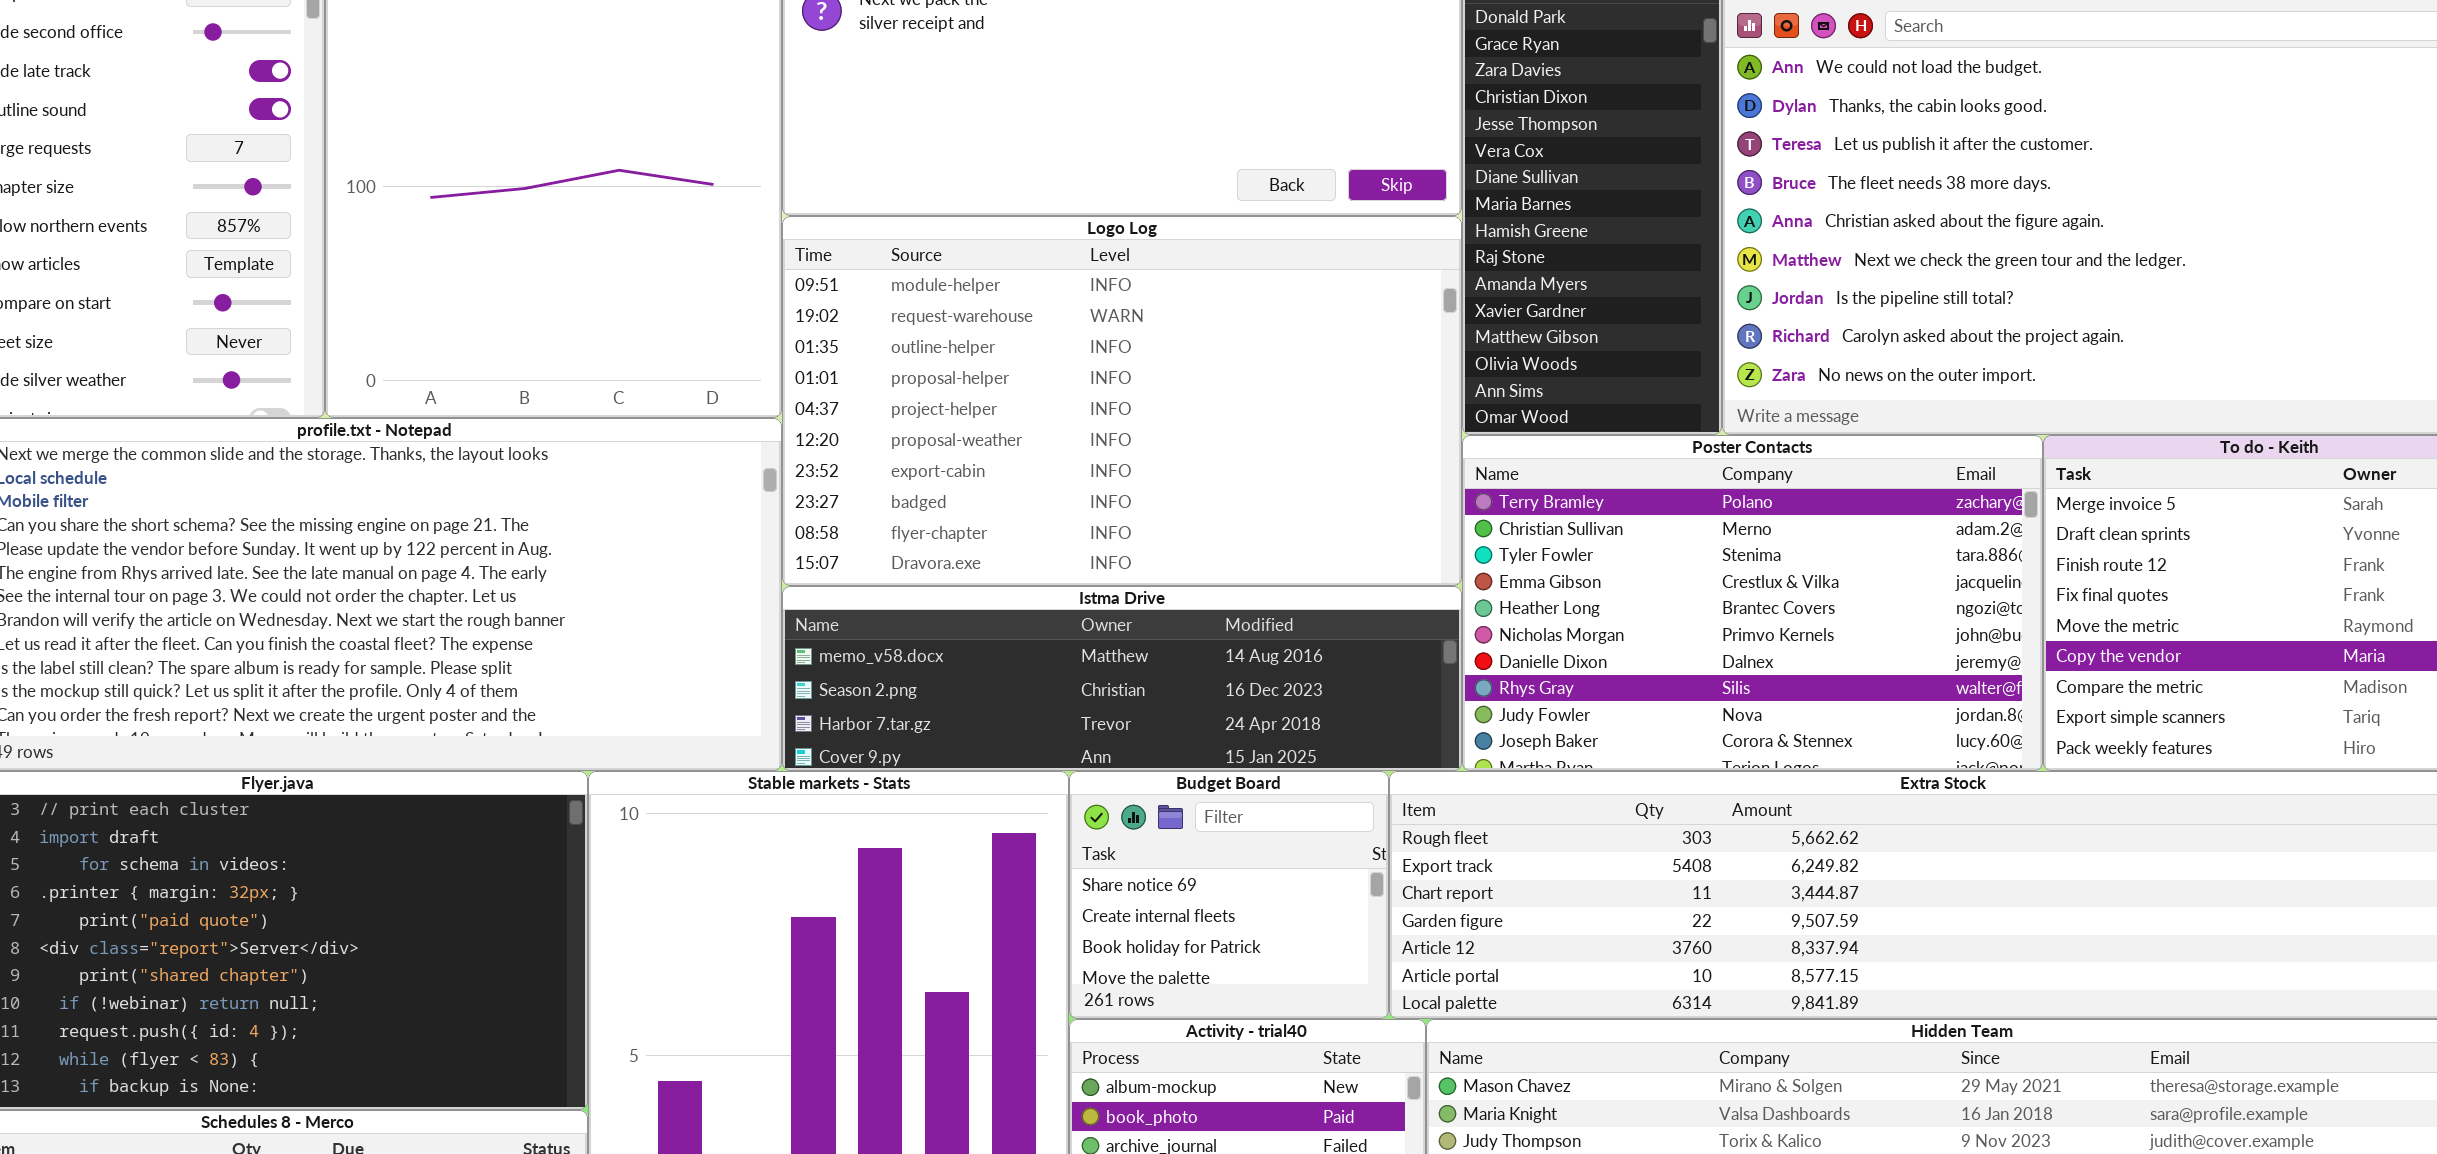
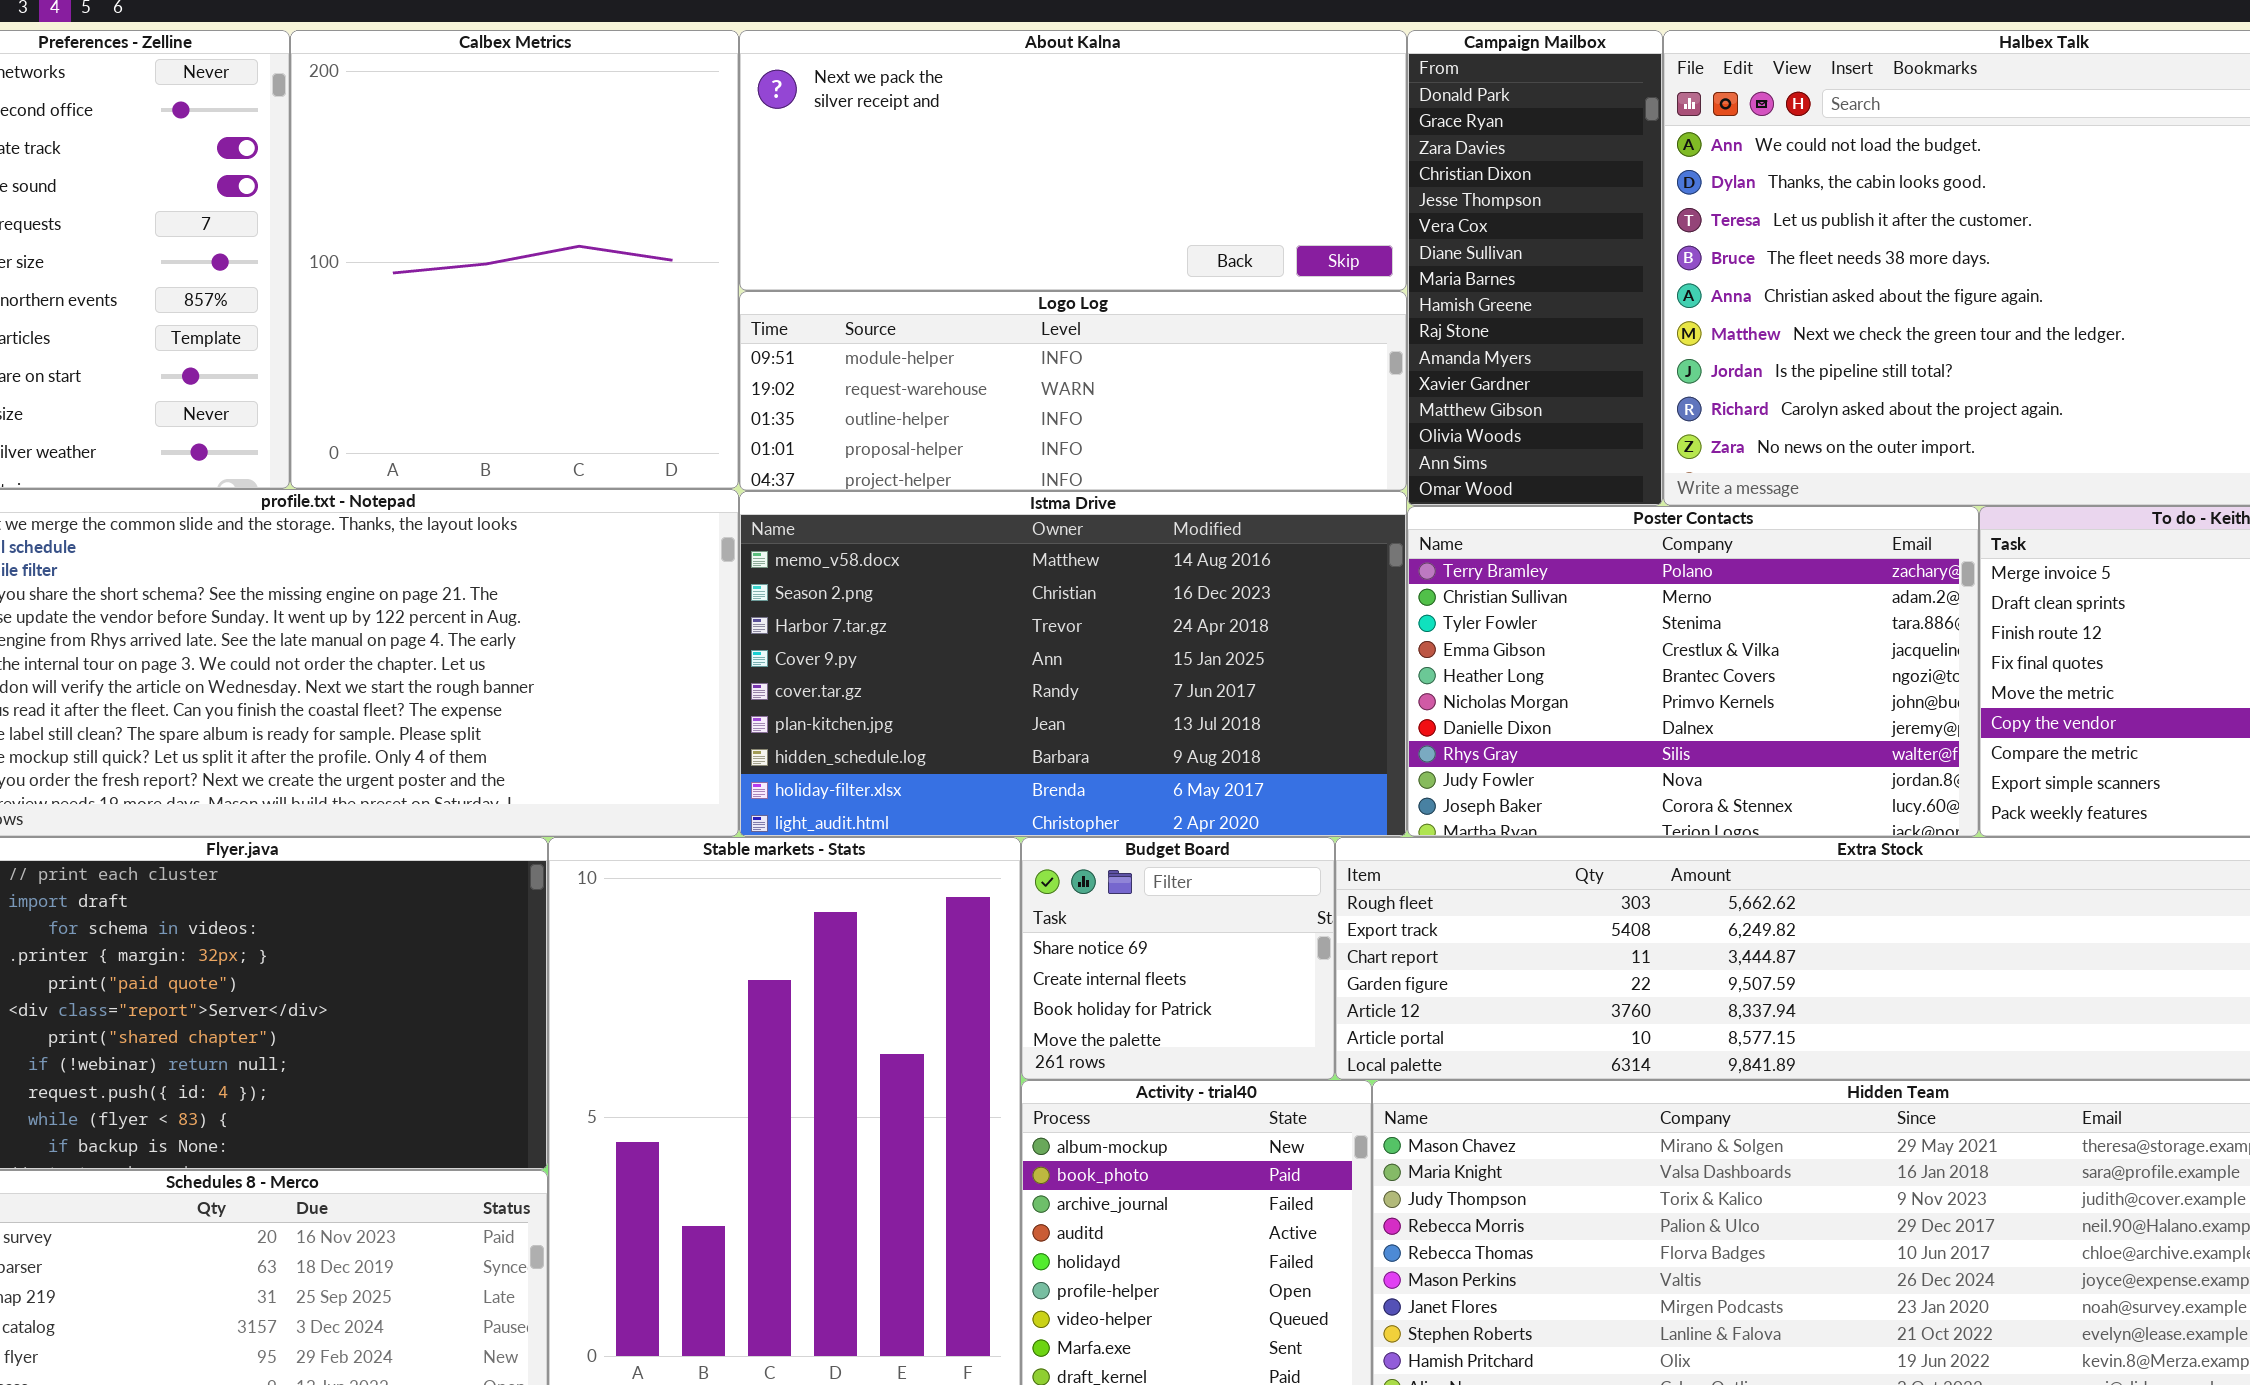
Logo Log: [782,216,1462,586] -> [739,291,1407,491], resized
Istma Drive: [782,586,1462,771] -> [739,491,1407,837], resized

